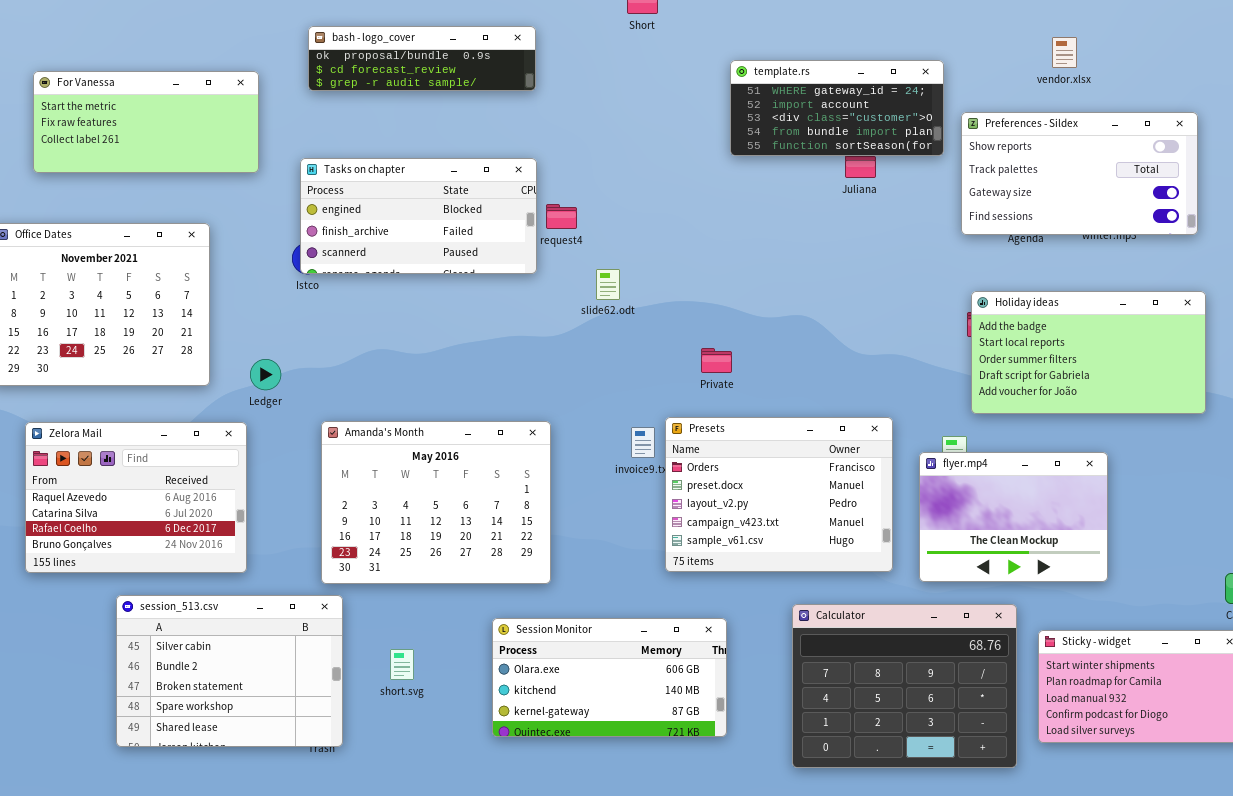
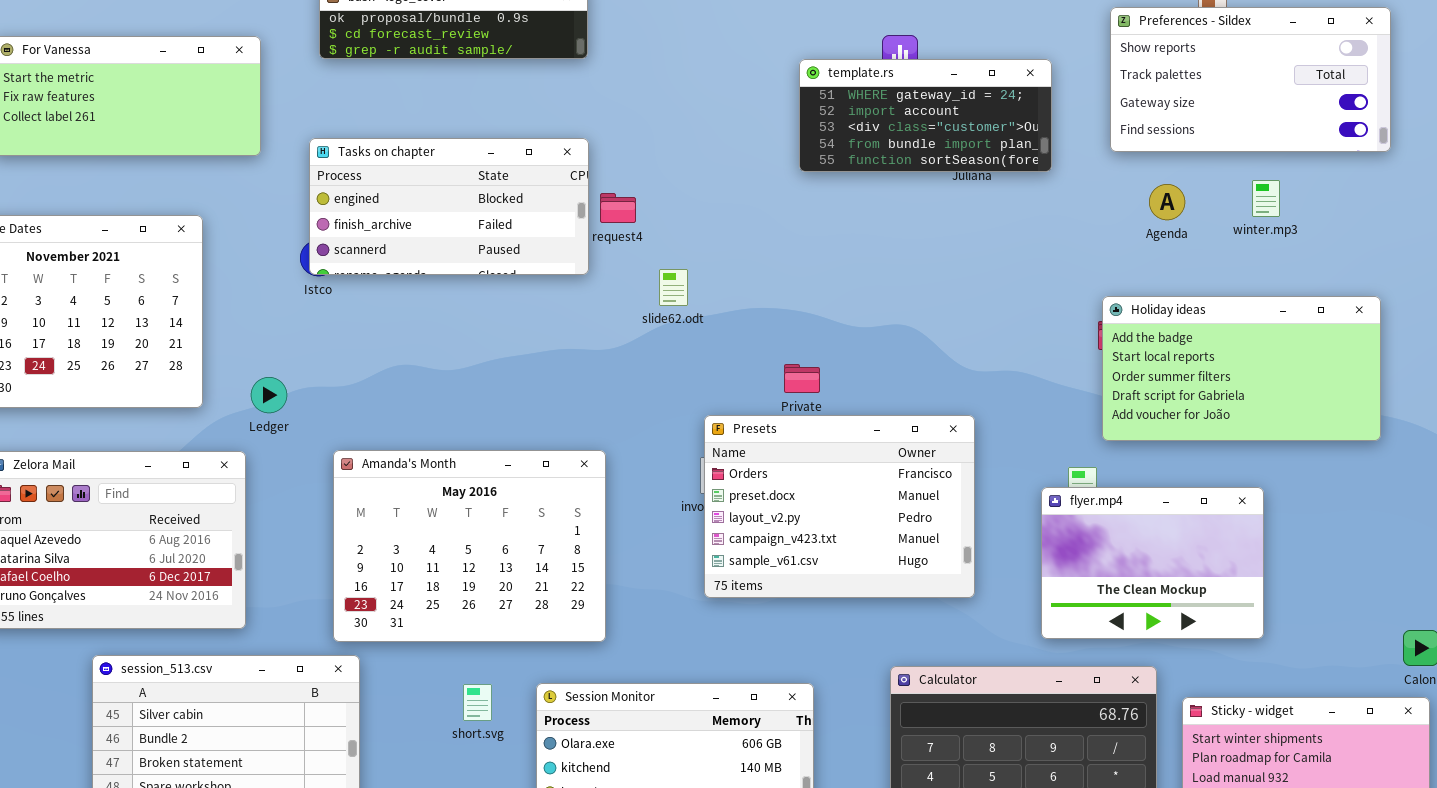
template.rs: [730,60,944,156] -> [799,59,1052,172], moved
Preferences - Sildex: [961,112,1198,235] -> [1110,7,1391,152], moved
Presets: [665,417,893,572] -> [704,415,975,598], moved
short.svg: [390,649,414,680] -> [463,684,492,721], moved

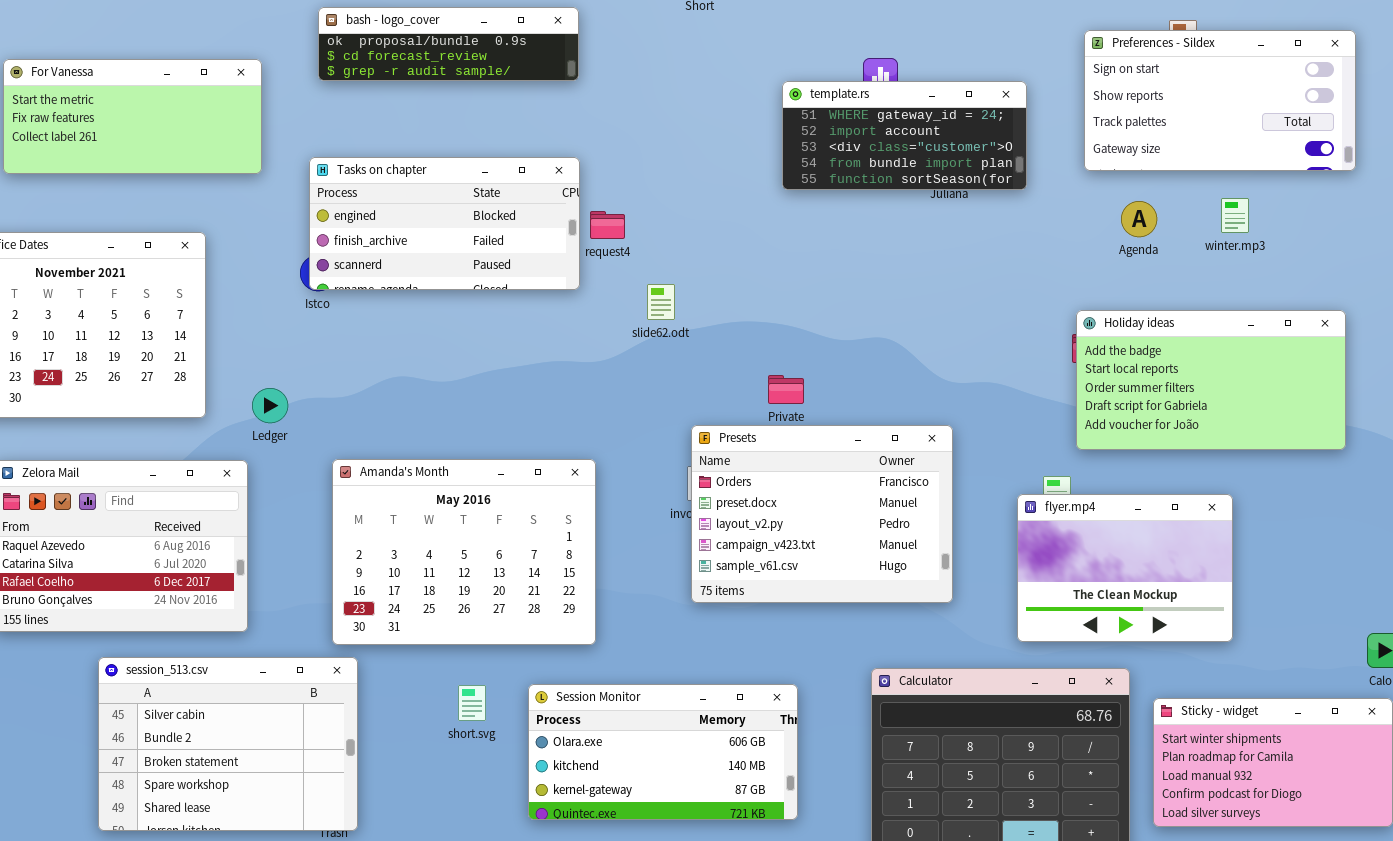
Preferences - Sildex: [1110,7,1391,152] -> [1084,30,1356,171], scrolled up 1 row

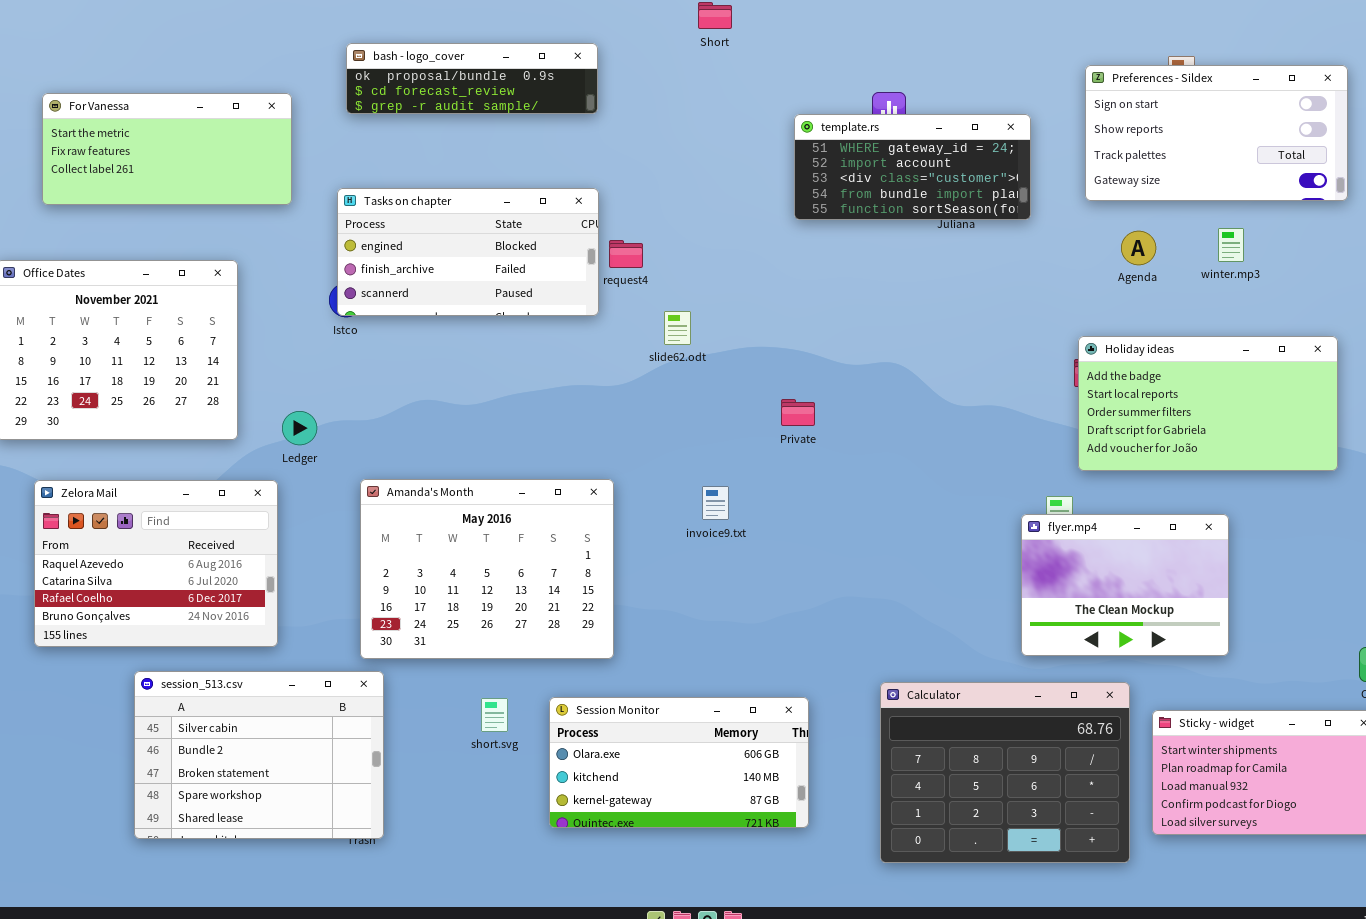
Presets: [691,425,953,603] -> none, closed

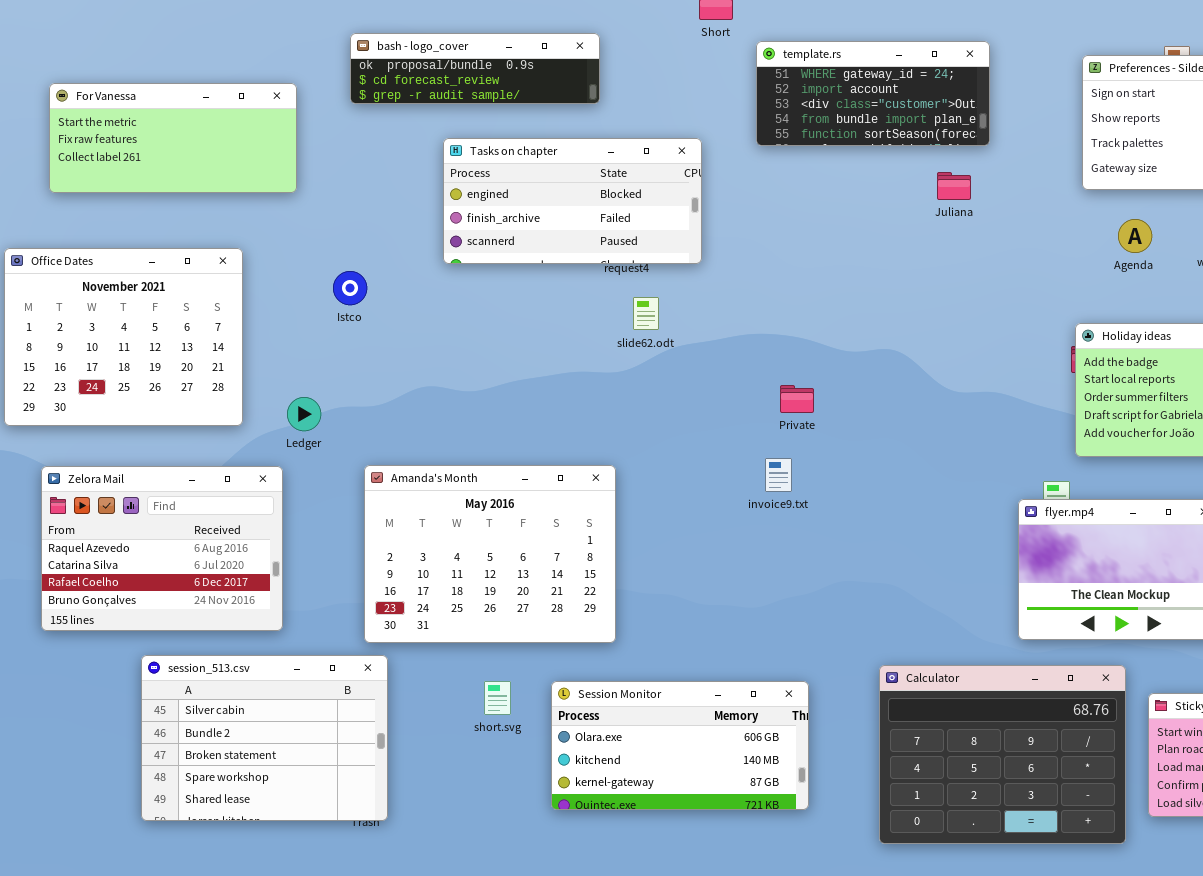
template.rs: [794,114,1031,220] -> [756,41,990,146], moved
Tasks on chapter: [337,188,599,316] -> [443,138,702,264], moved
slide62.odt: [664,311,691,345] -> [633,297,659,330], moved
invoice9.txt: [702,486,729,520] -> [765,458,792,492], moved

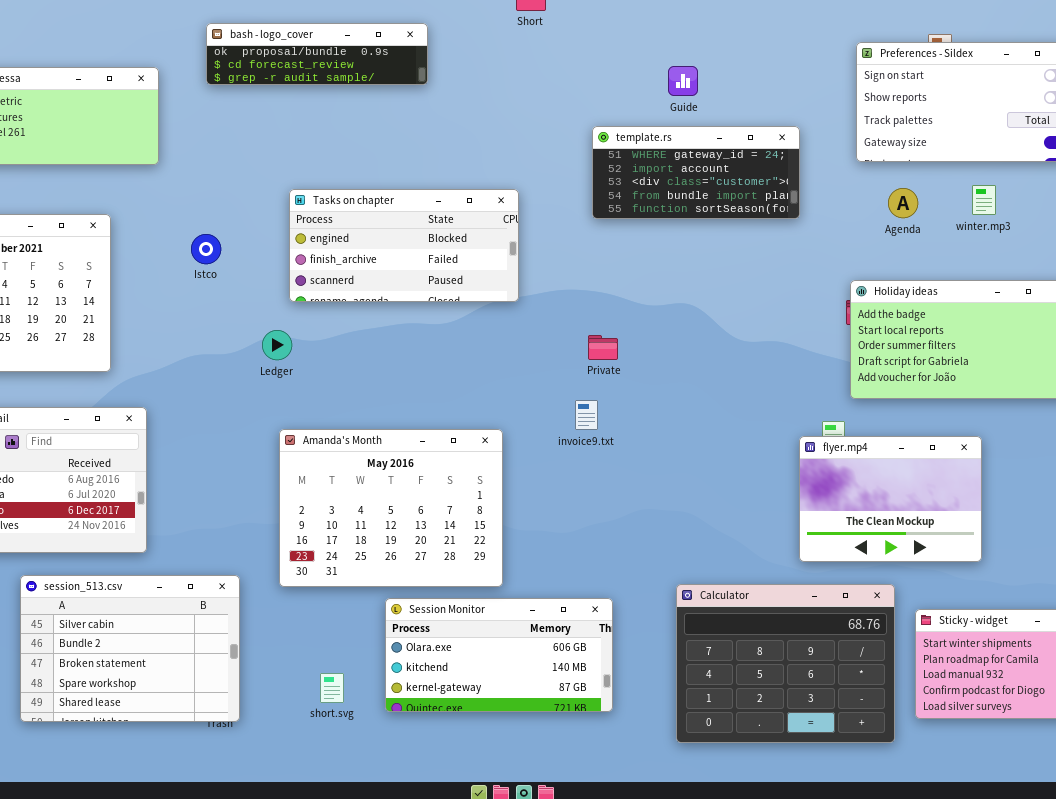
template.rs: [756,41,990,146] -> [592,126,800,219], moved
Tasks on chapter: [443,138,702,264] -> [289,189,519,302], moved
Ledger: [287,397,321,431] -> [262,330,292,360], moved
Amanda's Month: [364,465,616,643] -> [279,429,503,587], moved
short.svg: [484,681,511,715] -> [320,673,344,703], moved

